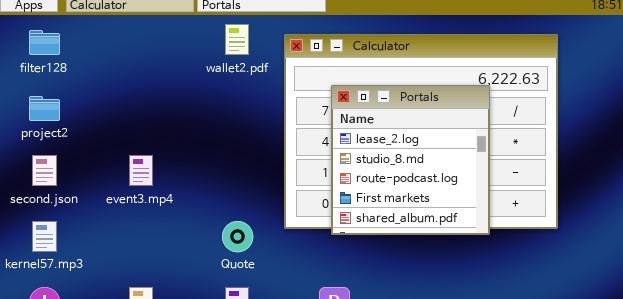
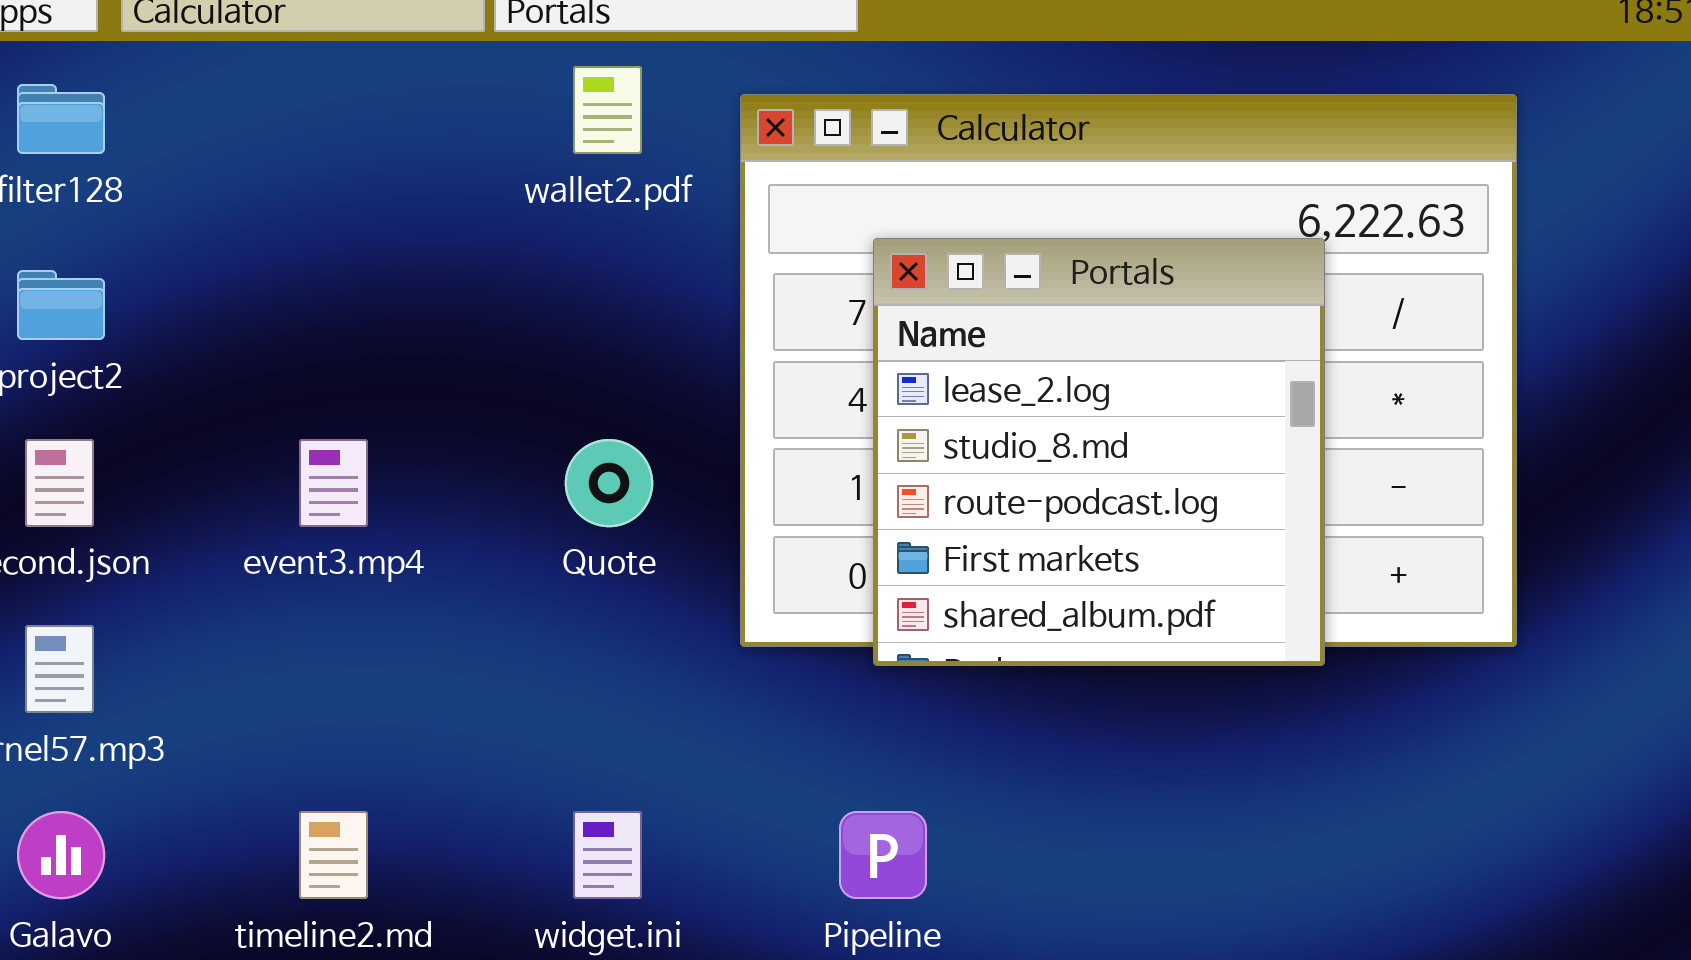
Quote: [222,221,253,252] -> [565,439,653,527], moved

